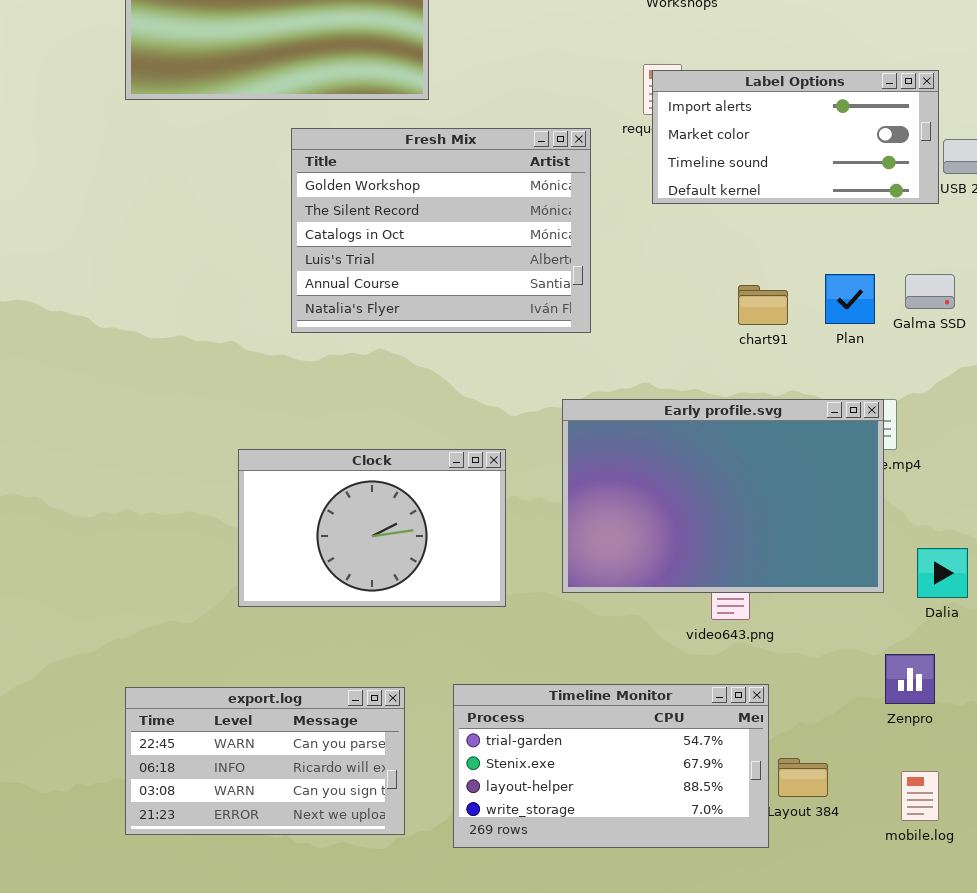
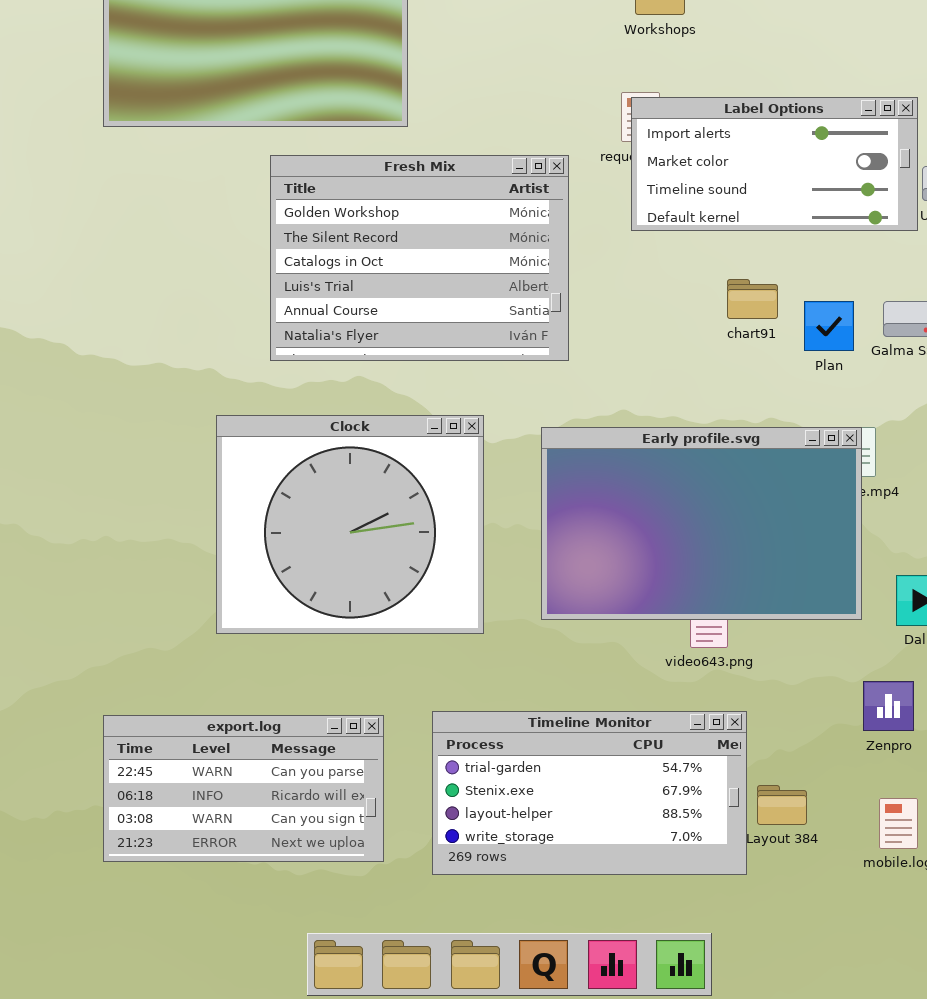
chart91: [738,285,788,325] -> [727,279,778,319], moved
Clock: [238,449,506,607] -> [216,415,484,634], resized

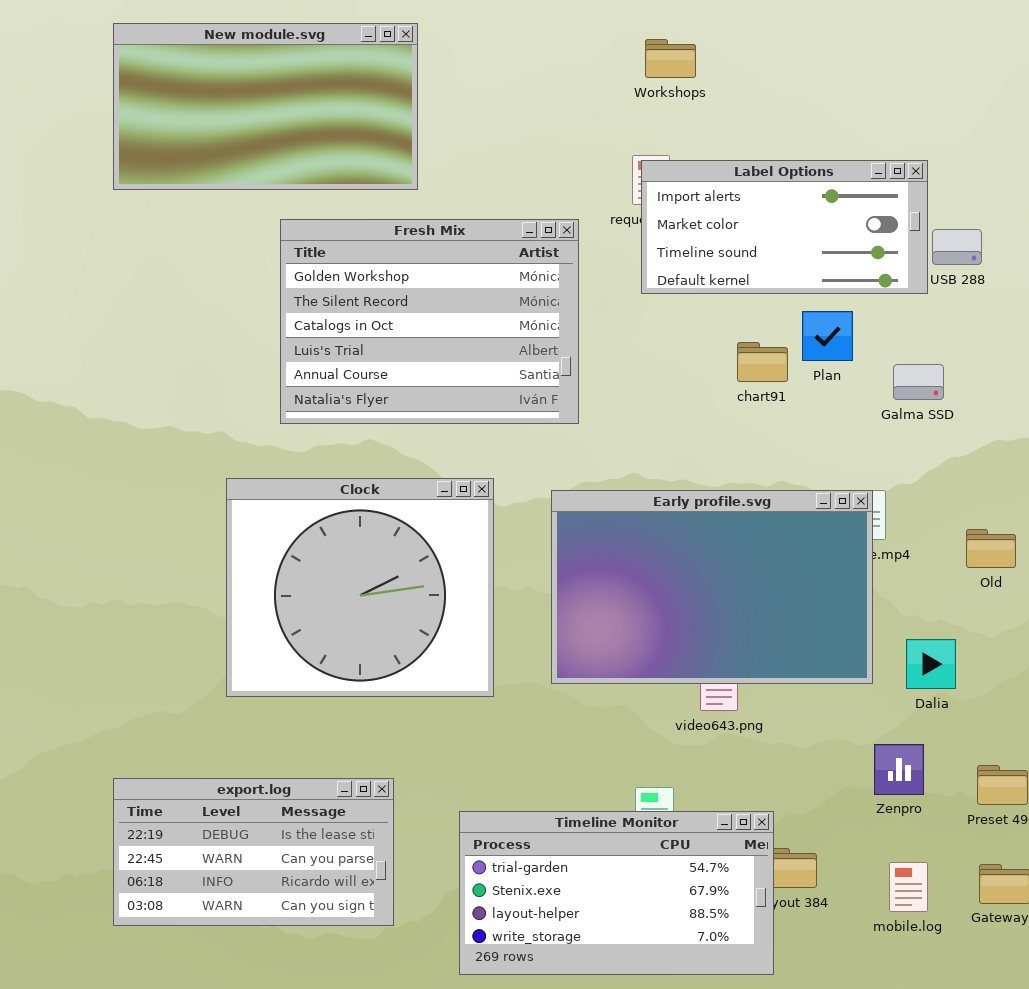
Plan: [804,301,854,351] -> [802,311,853,361], moved
Timeline Monitor: [432,711,747,875] -> [459,811,774,975], moved
export.log: [103,715,384,862] -> [113,778,394,926], scrolled up 1 row

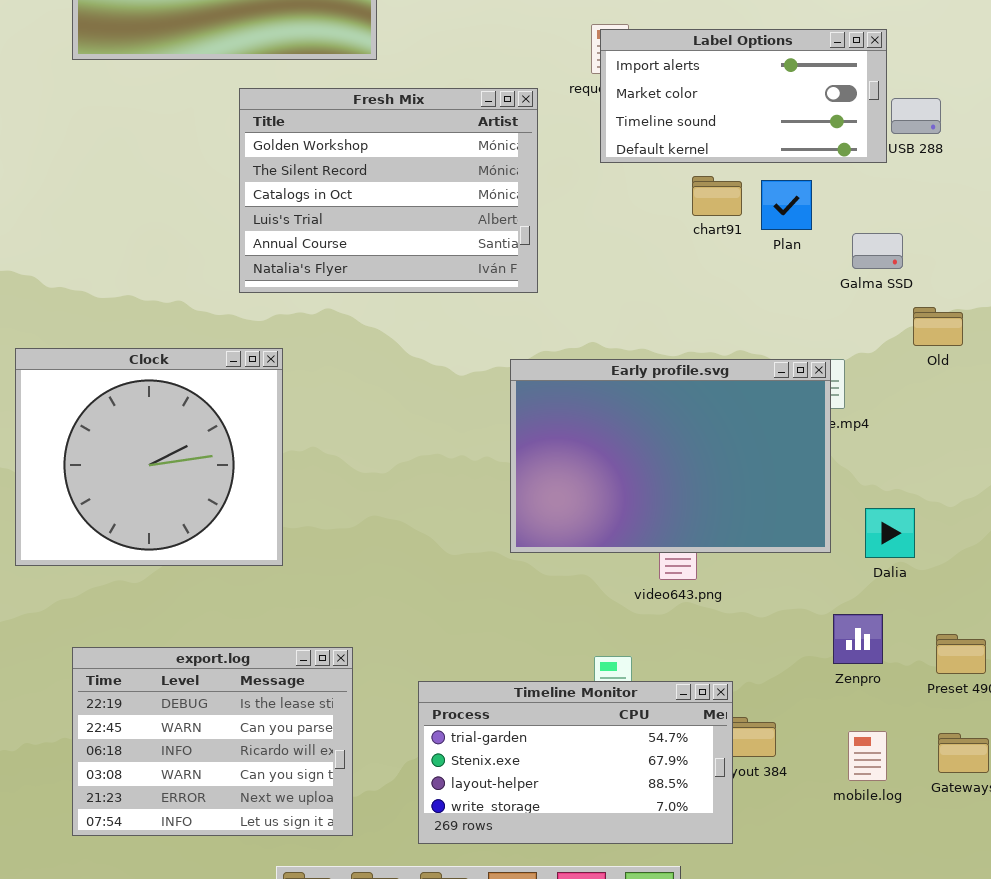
chart91: [737,342,788,382] -> [692,176,742,216], moved
Clock: [226,478,494,697] -> [15,348,283,566], moved
Old: [966,529,1016,568] -> [913,307,963,346], moved
export.log: [113,778,394,926] -> [72,647,353,836], resized

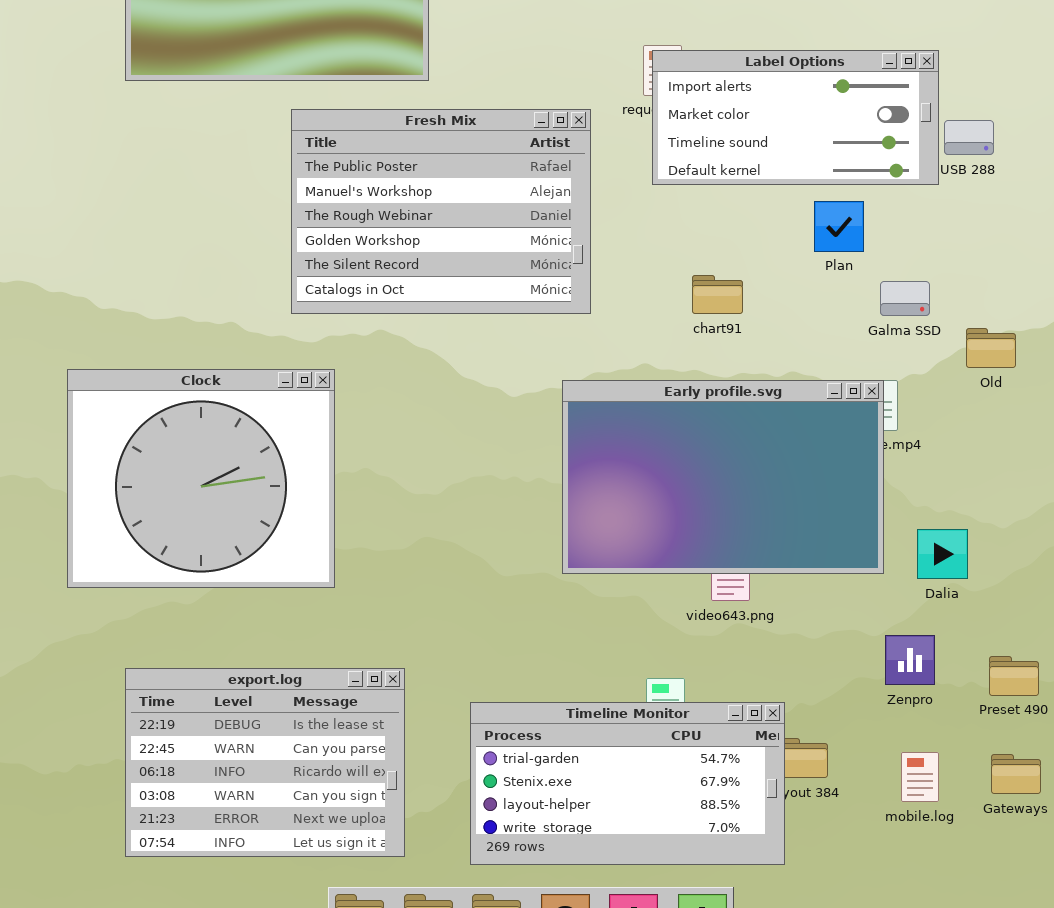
Fresh Mix: [239,88,538,293] -> [291,109,591,314], scrolled up 3 rows
chart91: [692,176,742,216] -> [692,275,743,314], moved
Galma SSD: [852,233,903,269] -> [880,281,930,316], moved

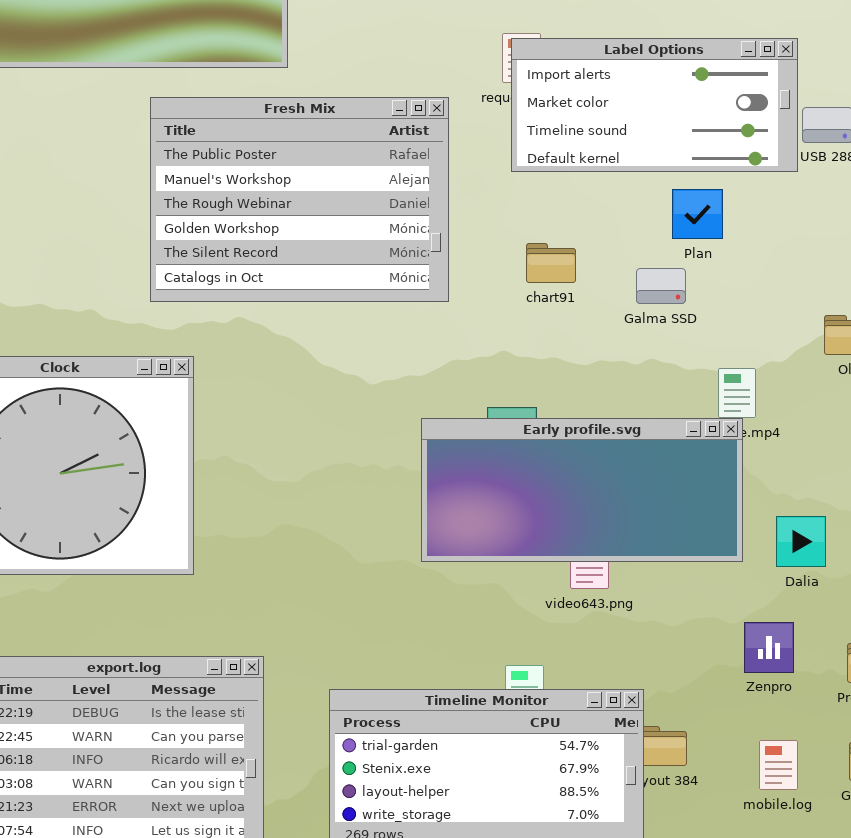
chart91: [692,275,743,314] -> [526,243,576,283], moved
Galma SSD: [880,281,930,316] -> [636,268,686,304], moved
Early profile.svg: [562,380,884,574] -> [421,418,743,562], resized

